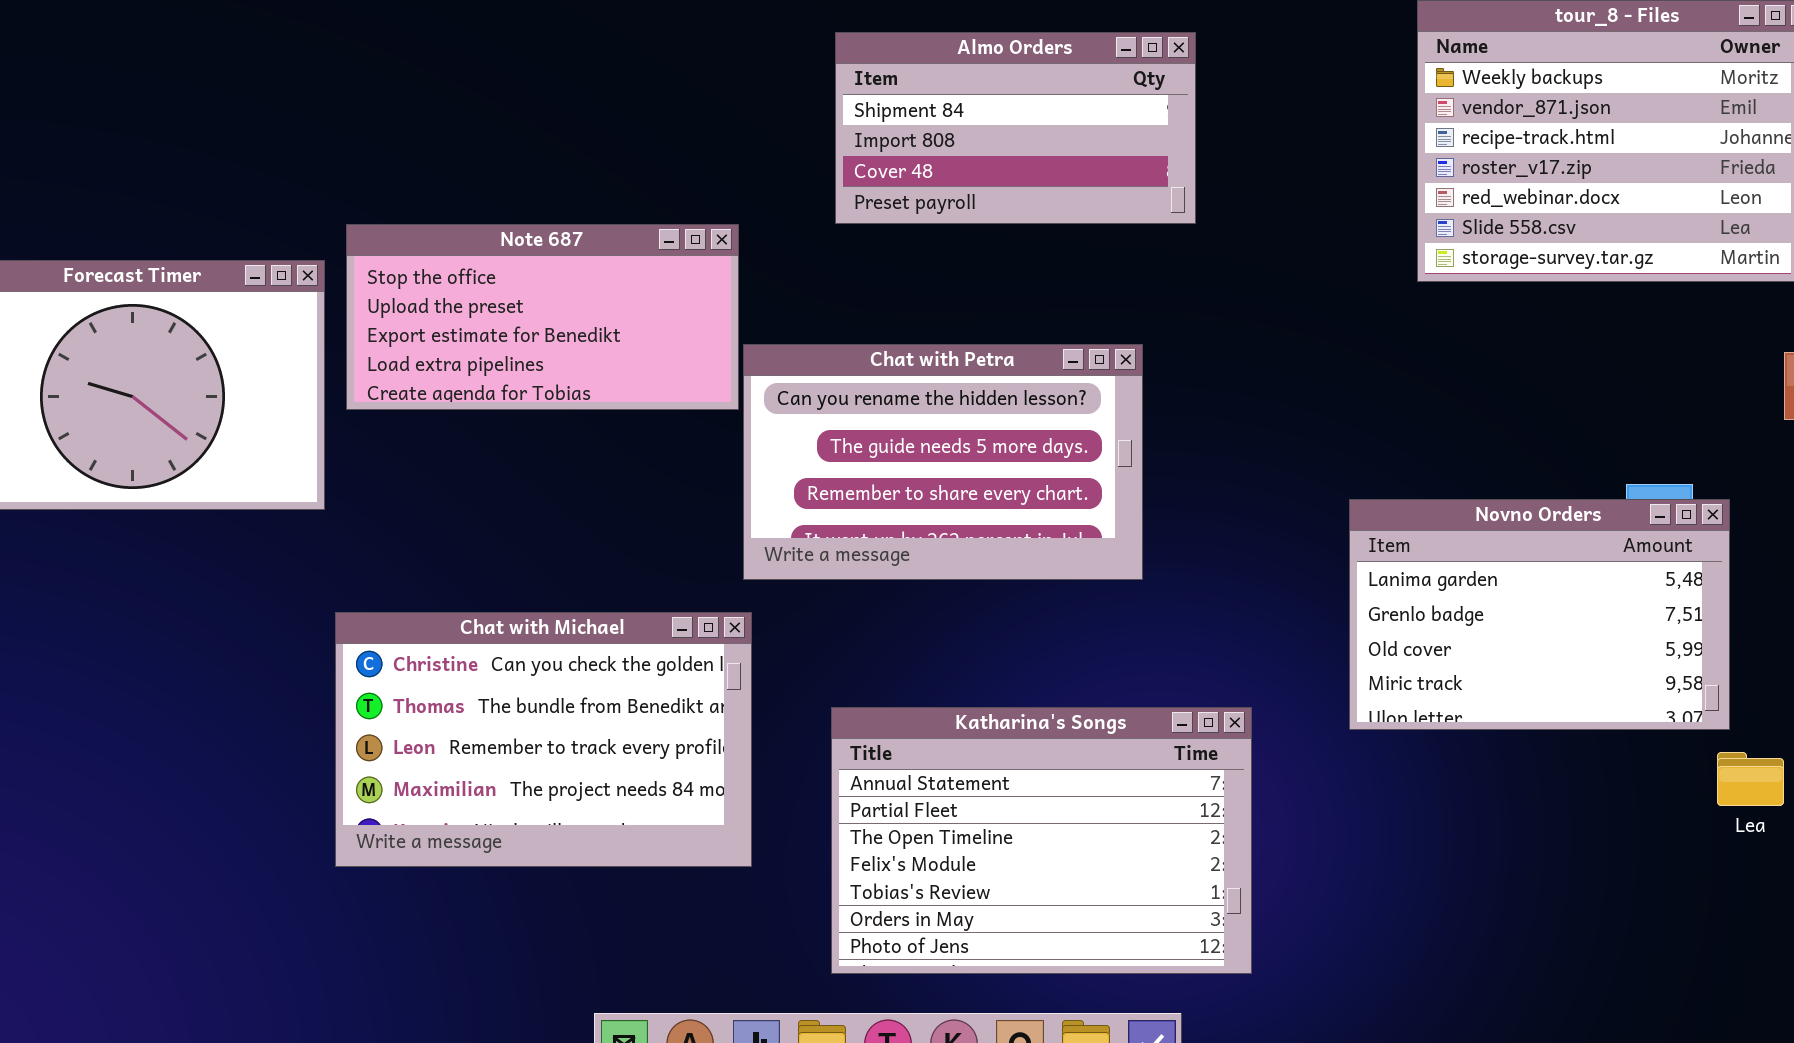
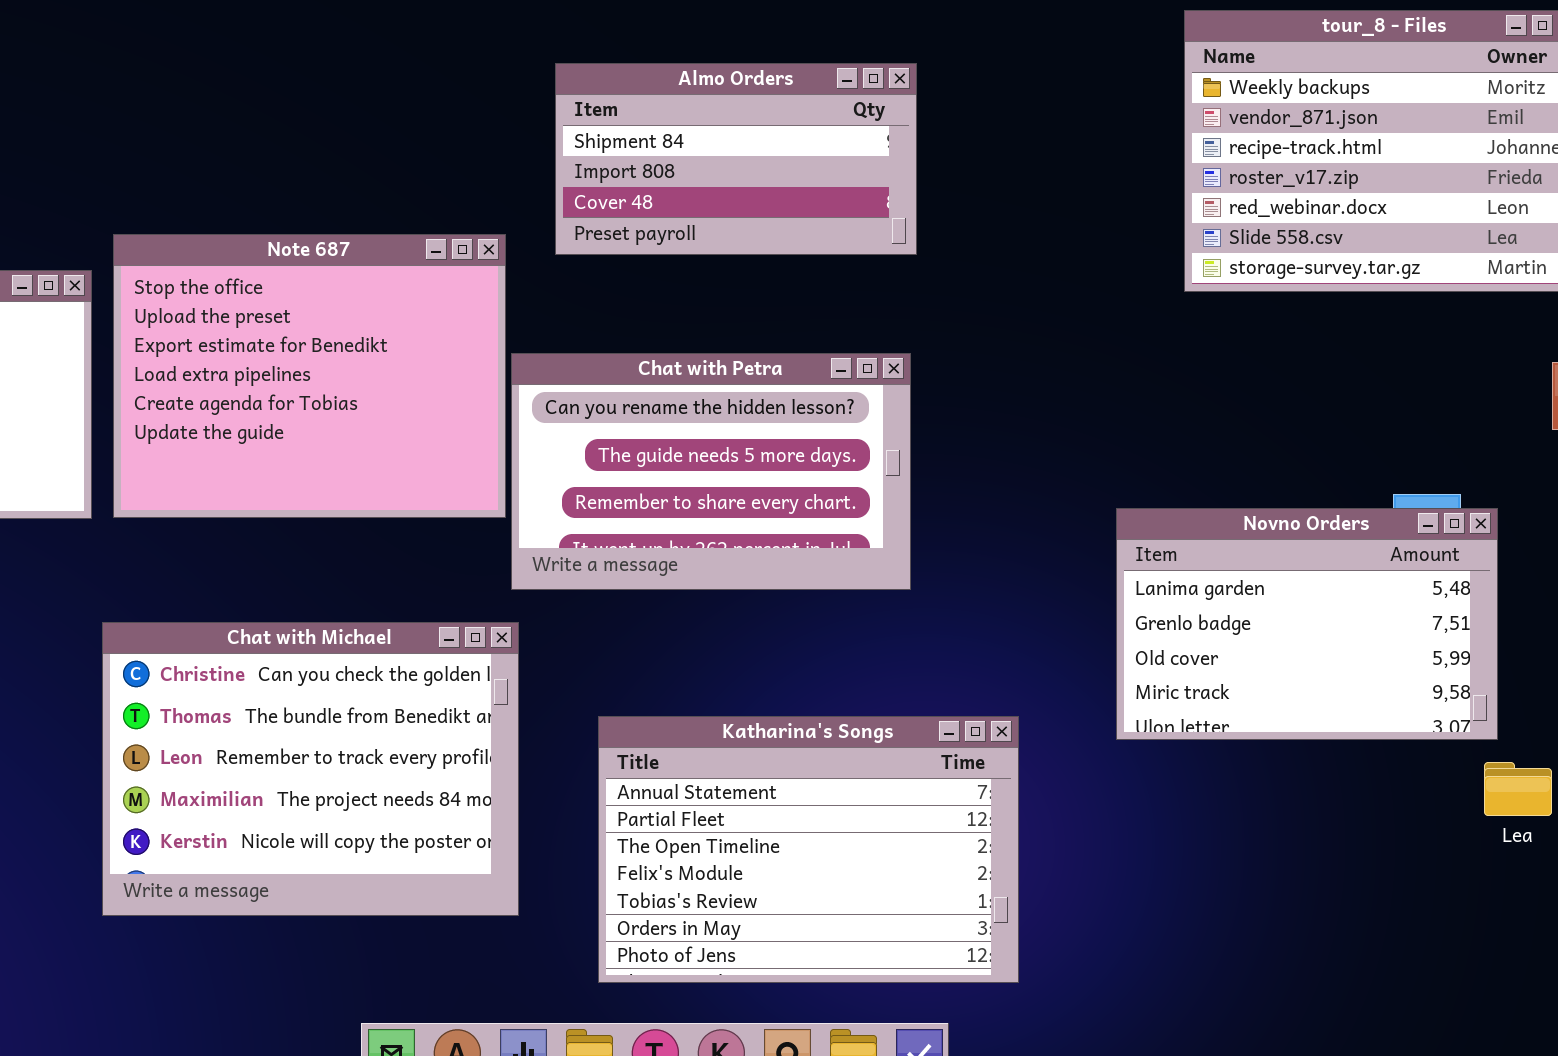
Almo Orders: [835,32,1196,224] -> [555,63,917,255], moved
Note 687: [346,224,739,410] -> [113,234,506,518], resized
Chat with Michael: [335,612,752,867] -> [102,622,519,916], resized

